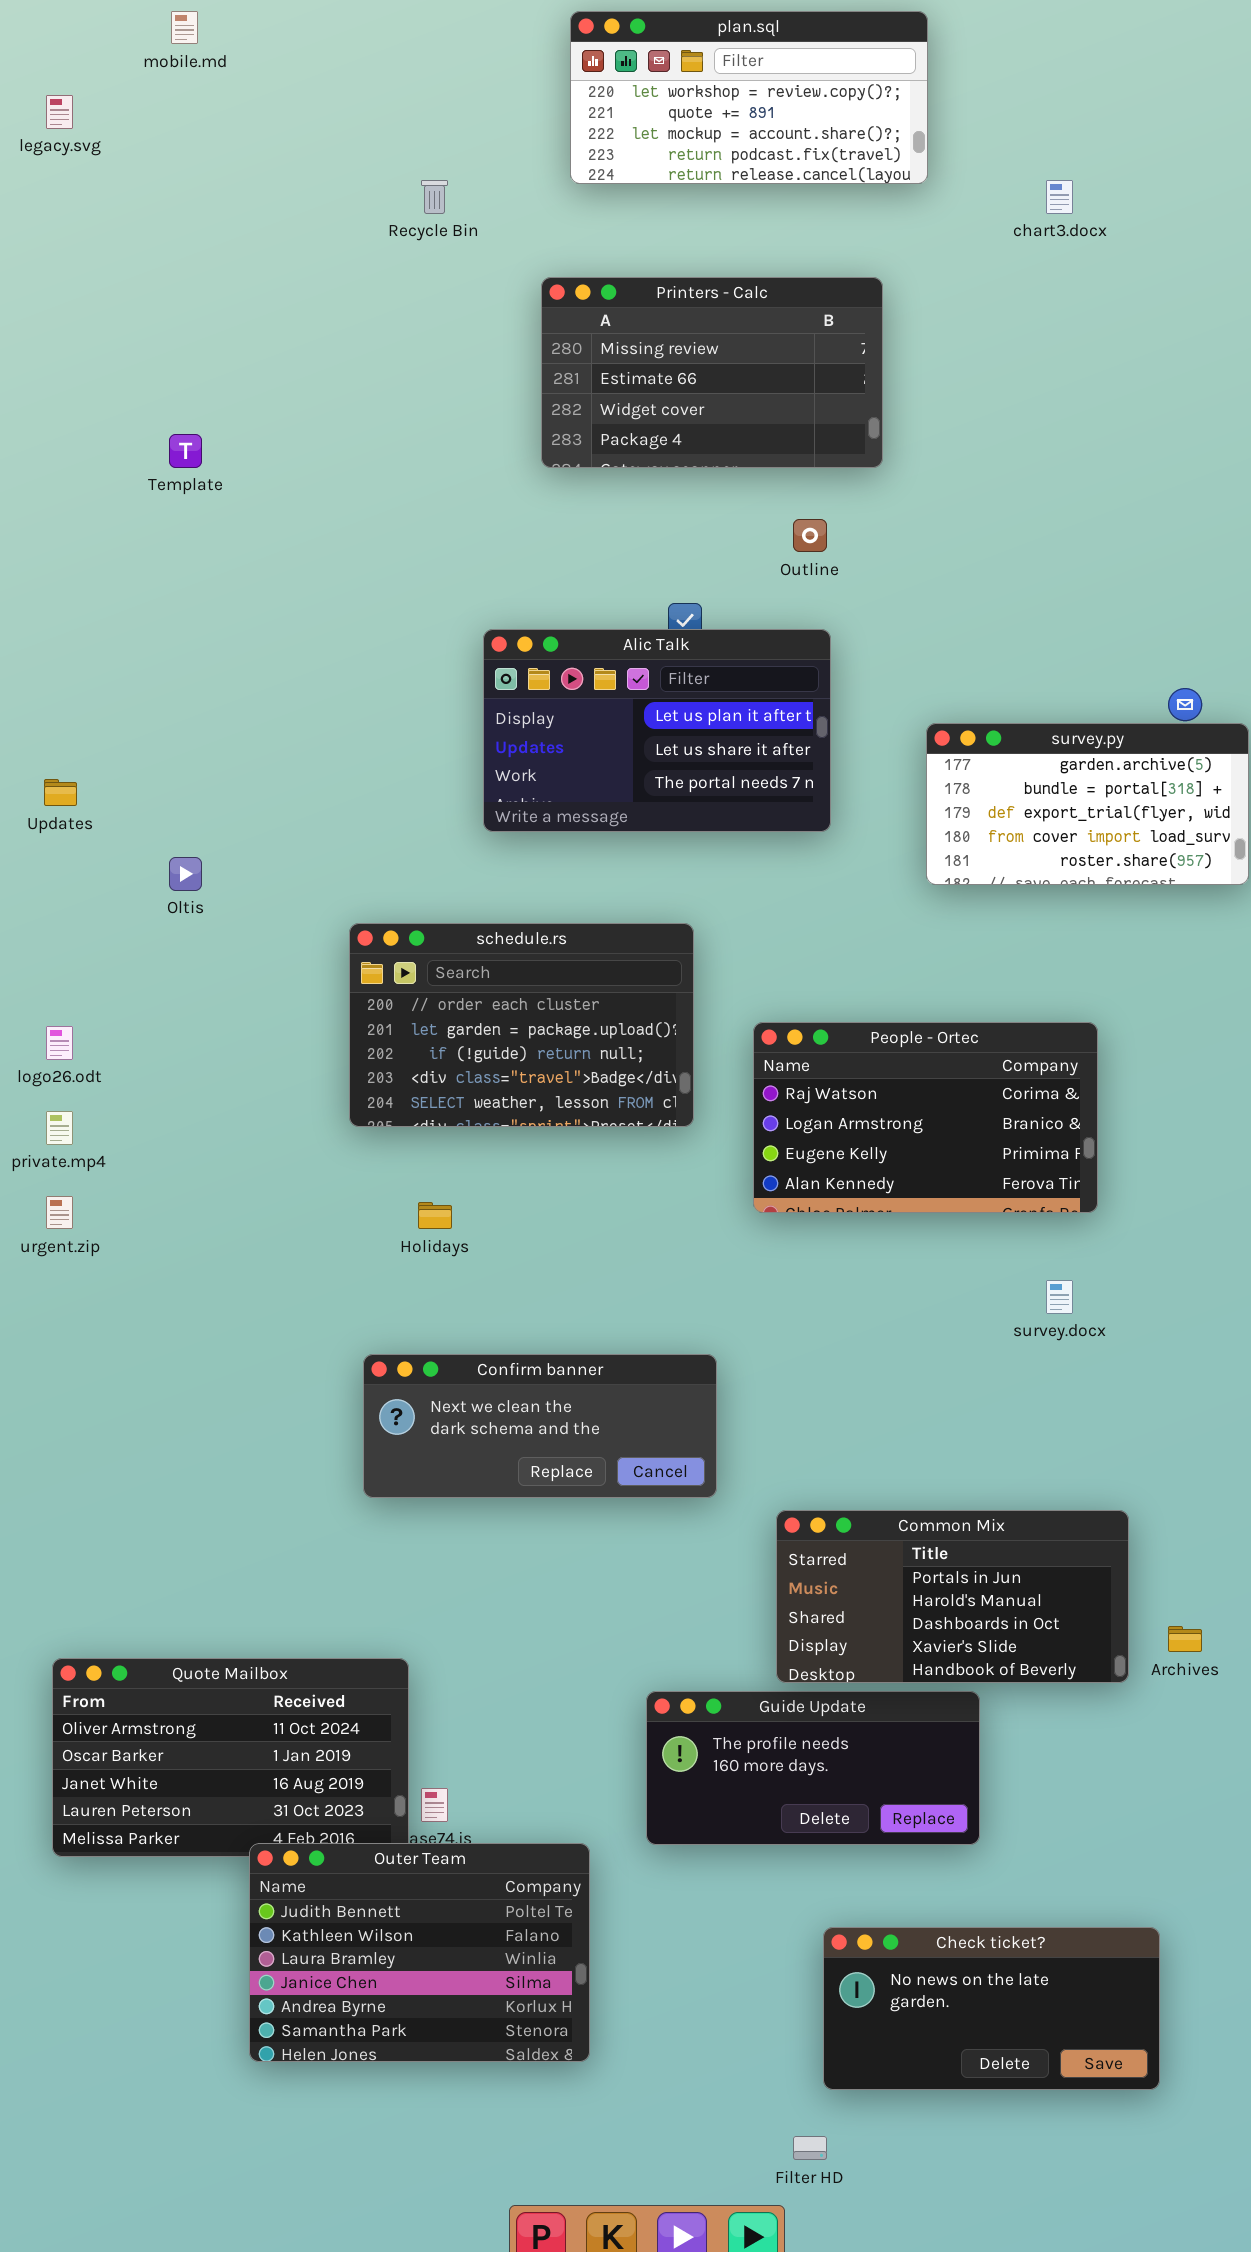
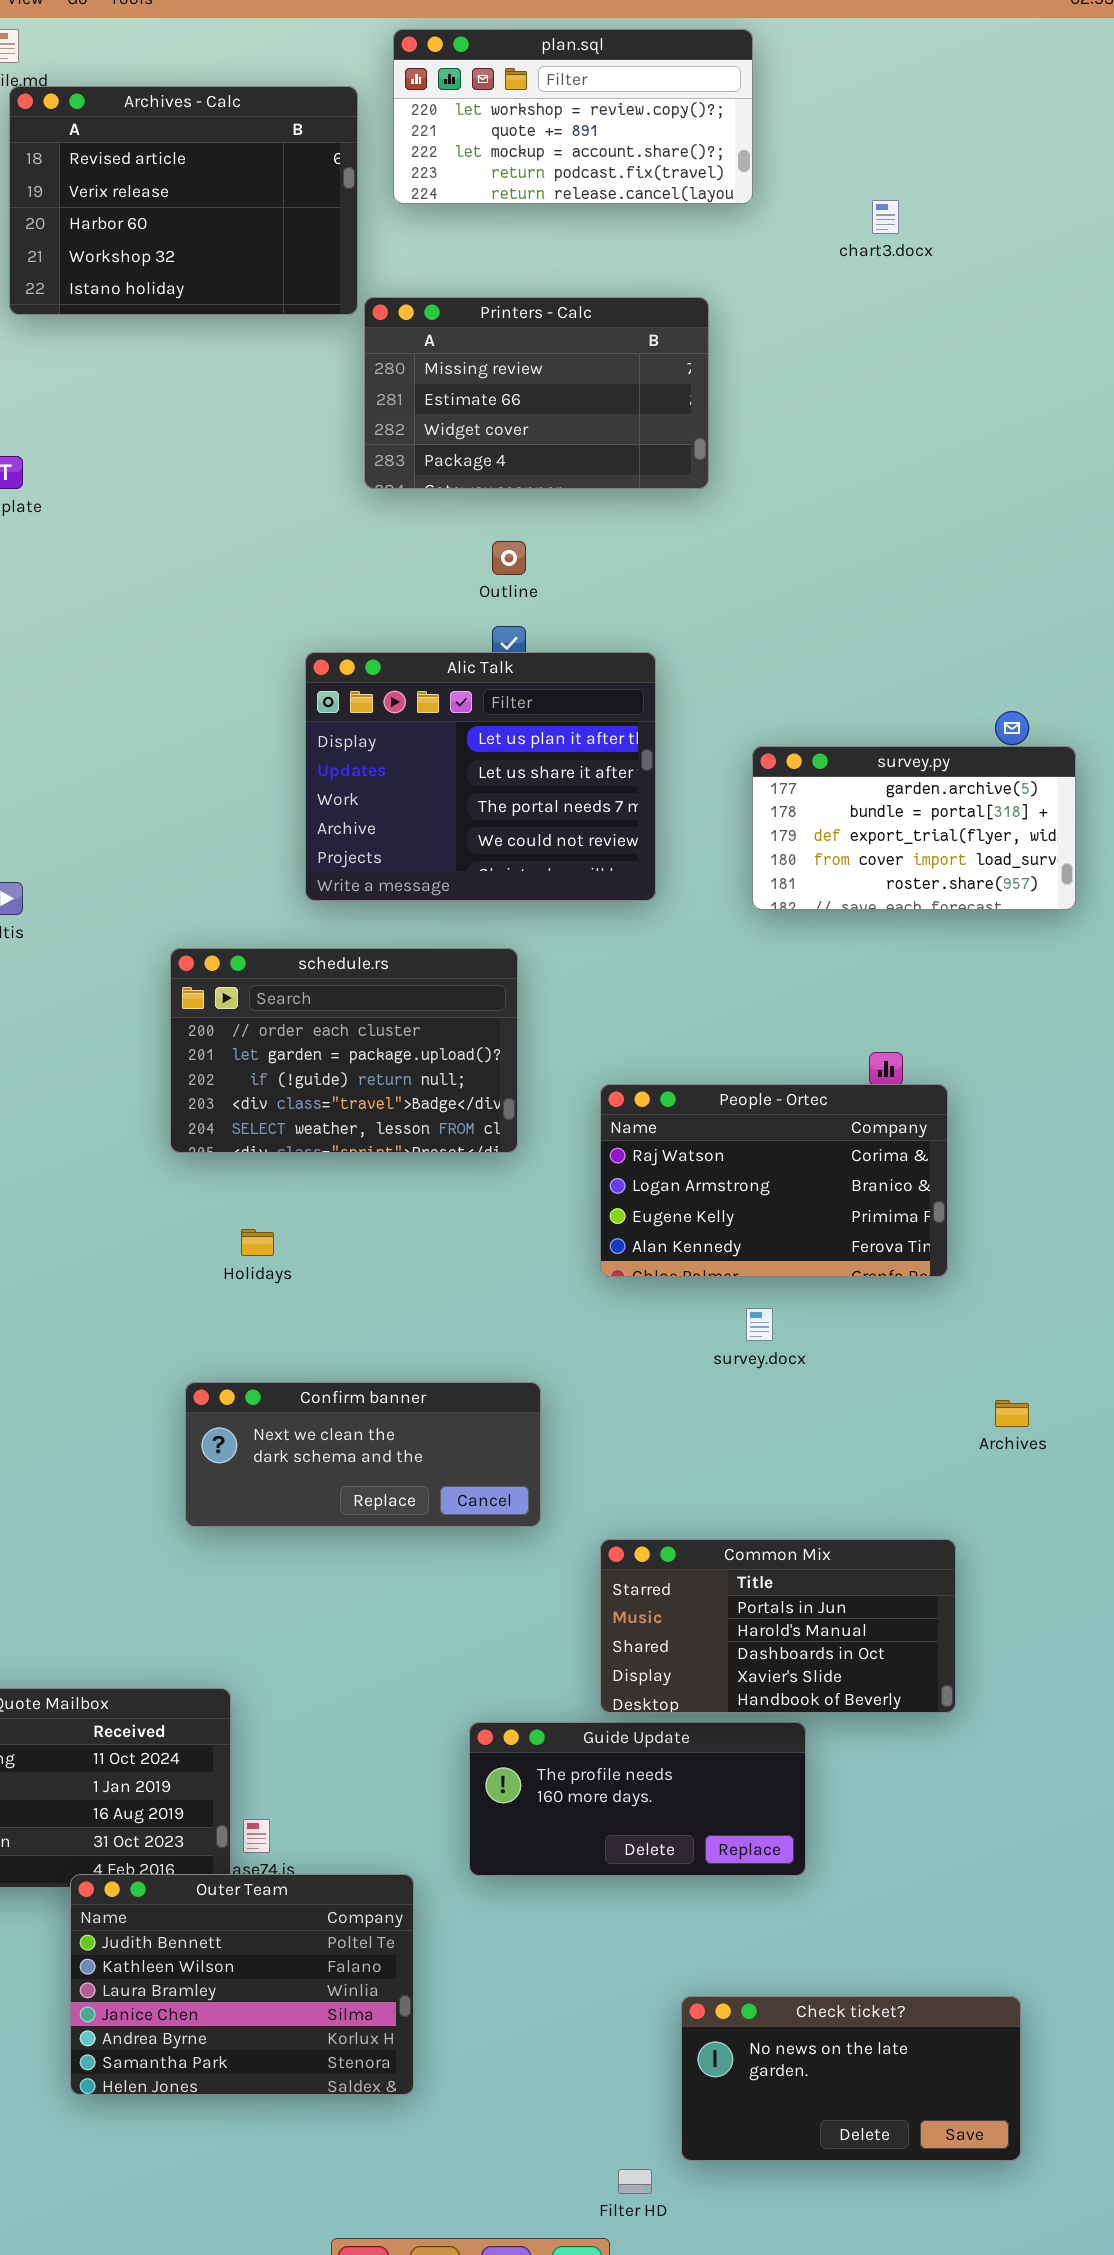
Archives - Calc: none -> [9,86,358,315], opened
Outline: [793,519,827,552] -> [492,541,526,575], moved
Alic Talk: [483,629,831,832] -> [305,652,656,901], resized
People - Ortec: [753,1022,1098,1213] -> [600,1084,948,1277], moved
survey.docx: [1046,1280,1073,1314] -> [746,1308,773,1341], moved
Archives: [1168,1626,1202,1652] -> [995,1400,1029,1427], moved
Check ticket?: [823,1927,1160,2090] -> [681,1996,1021,2161], moved

